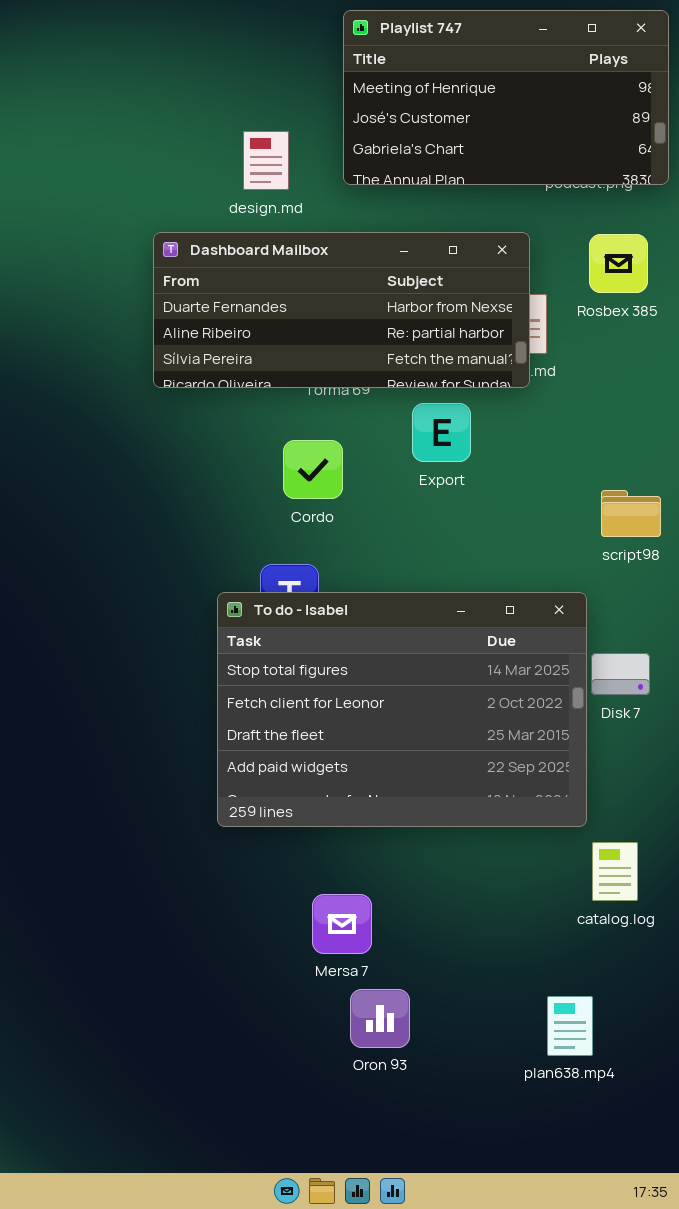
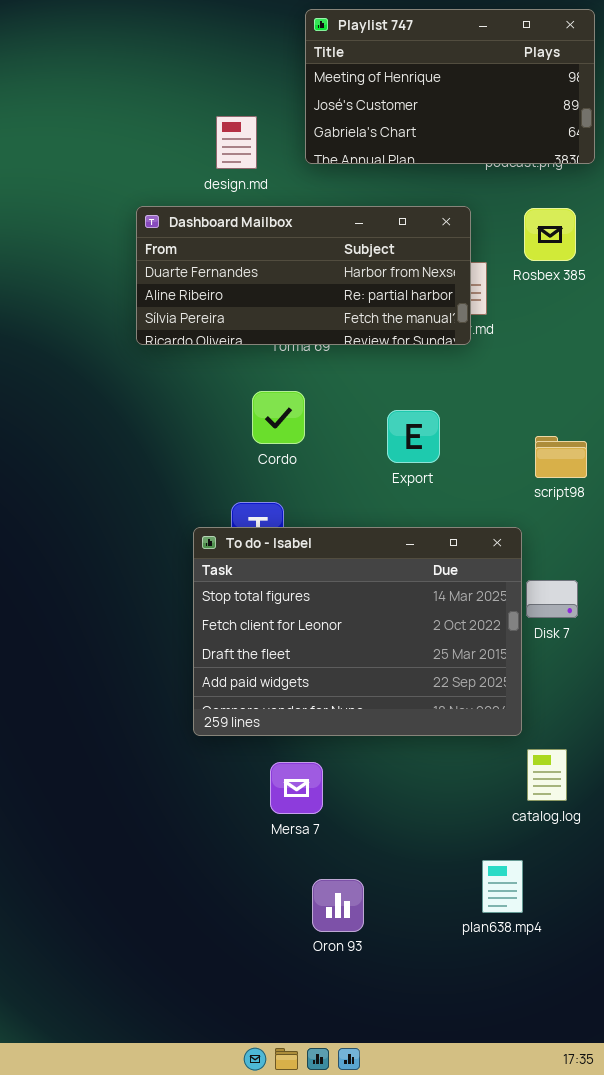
Export: [412,403,471,462] -> [387,410,440,463], moved
Mersa 7: [312,894,372,954] -> [270,762,323,814], moved
plan638.mp4: [547,996,593,1056] -> [482,860,523,913], moved

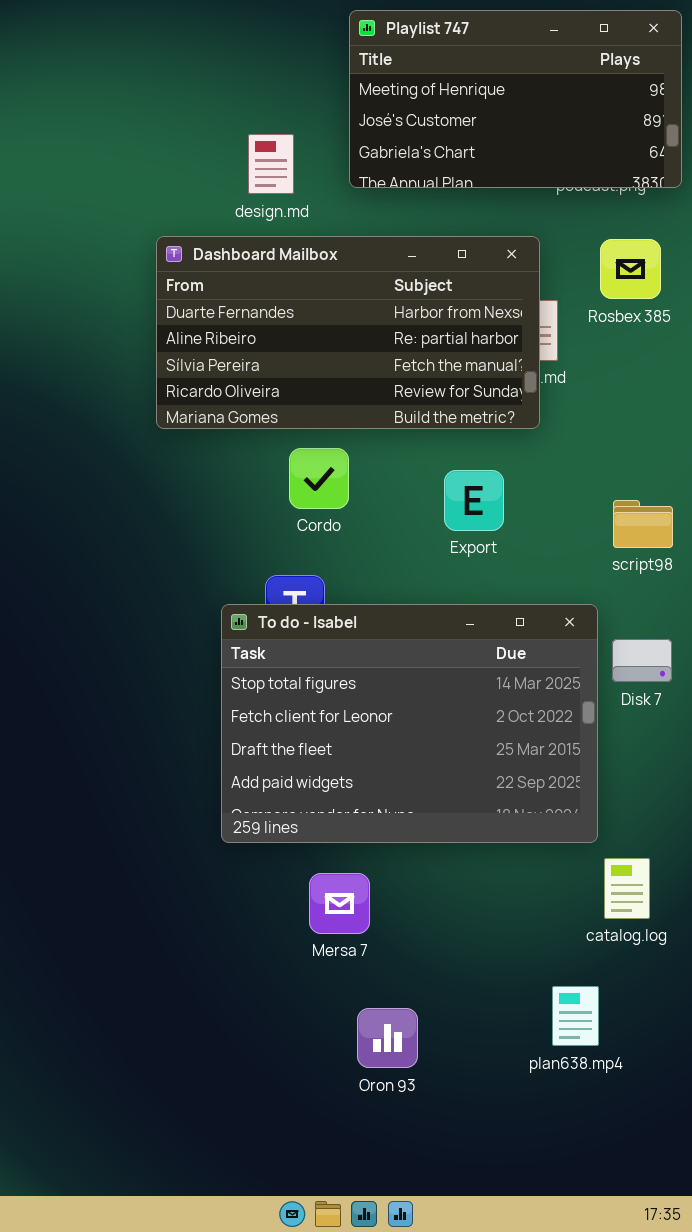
Dashboard Mailbox: [136,206,471,345] -> [156,236,540,429], resized
Disk 7: [526,580,578,618] -> [612,639,672,682], moved

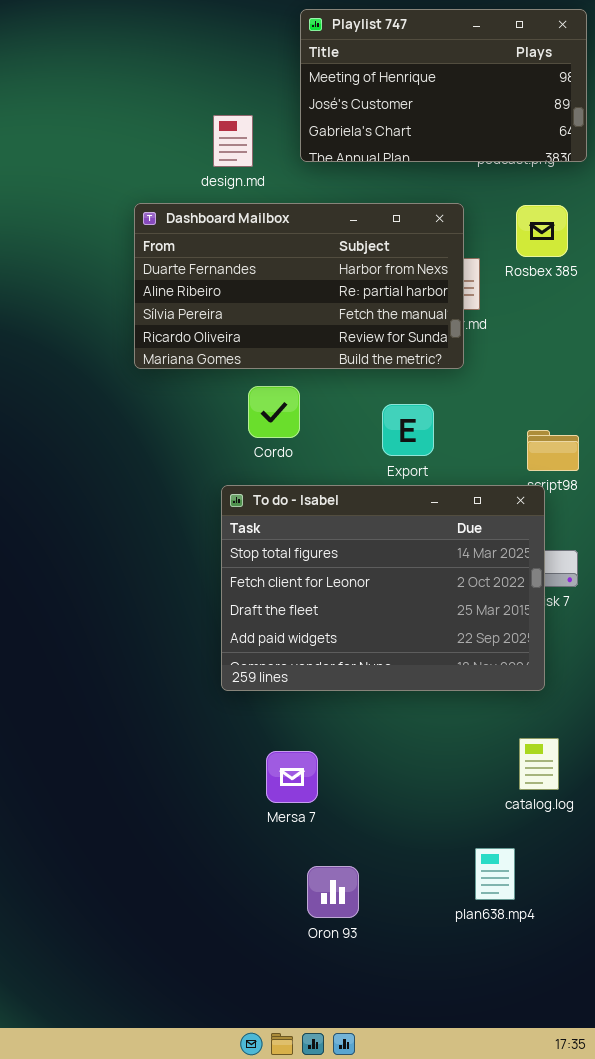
To do - Isabel: [221,604,598,843] -> [221,485,545,691], moved

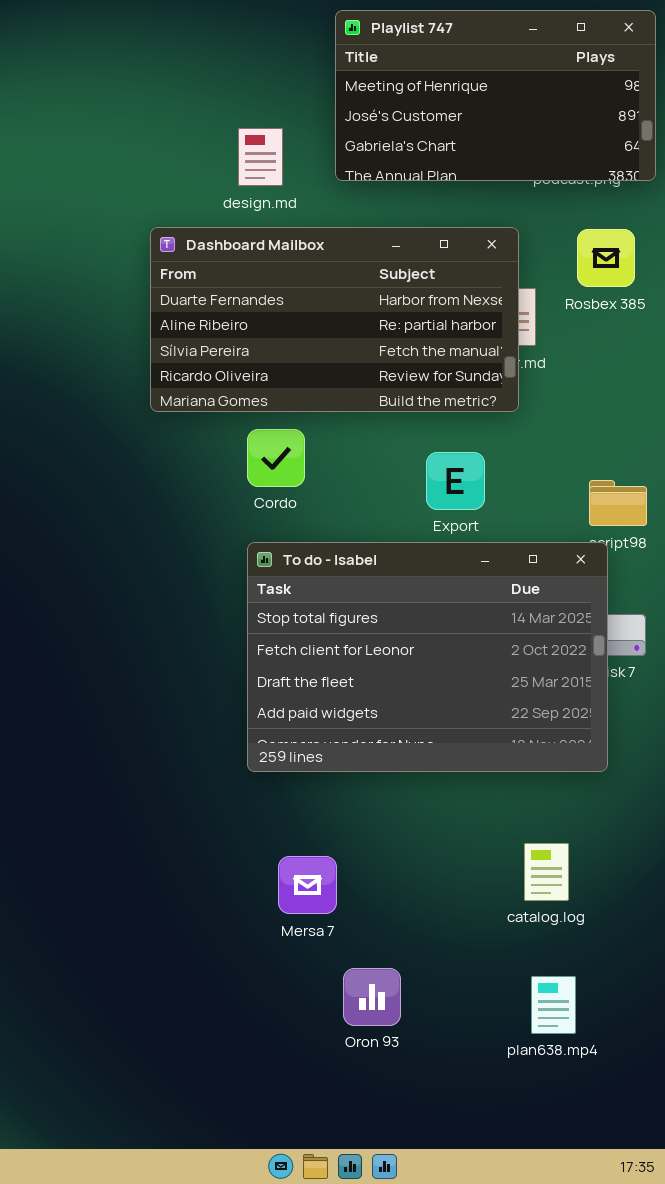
Cordo: [248,386,300,438] -> [247,429,305,487], moved
catalog.log: [519,738,559,790] -> [524,843,569,901], moved
Mersa 7: [266,751,318,803] -> [278,856,337,914], moved
plan638.mp4: [475,848,515,900] -> [531,976,576,1034], moved

